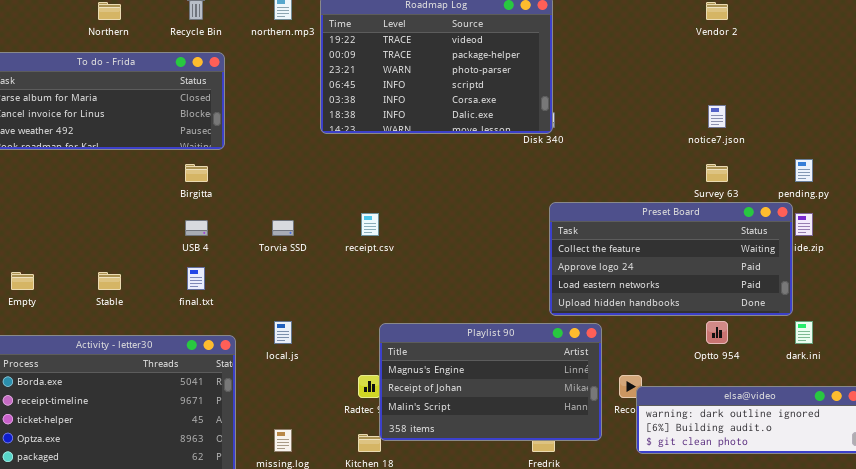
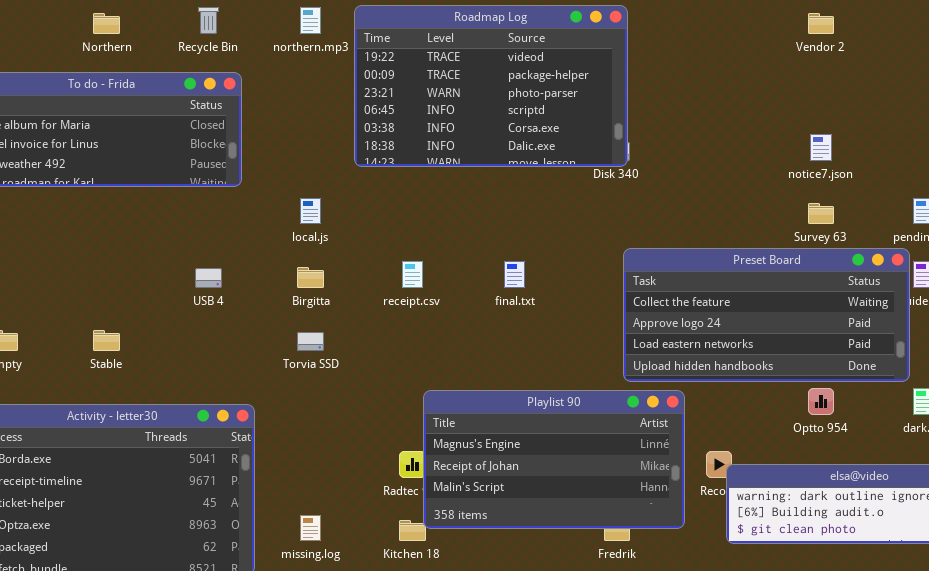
Birgitta: [185,164,208,182] -> [297,267,324,288], moved
Torvia SSD: [272,220,294,236] -> [297,332,324,351], moved
final.txt: [187,267,205,290] -> [504,261,525,288], moved
local.js: [274,321,292,344] -> [300,198,321,224], moved

